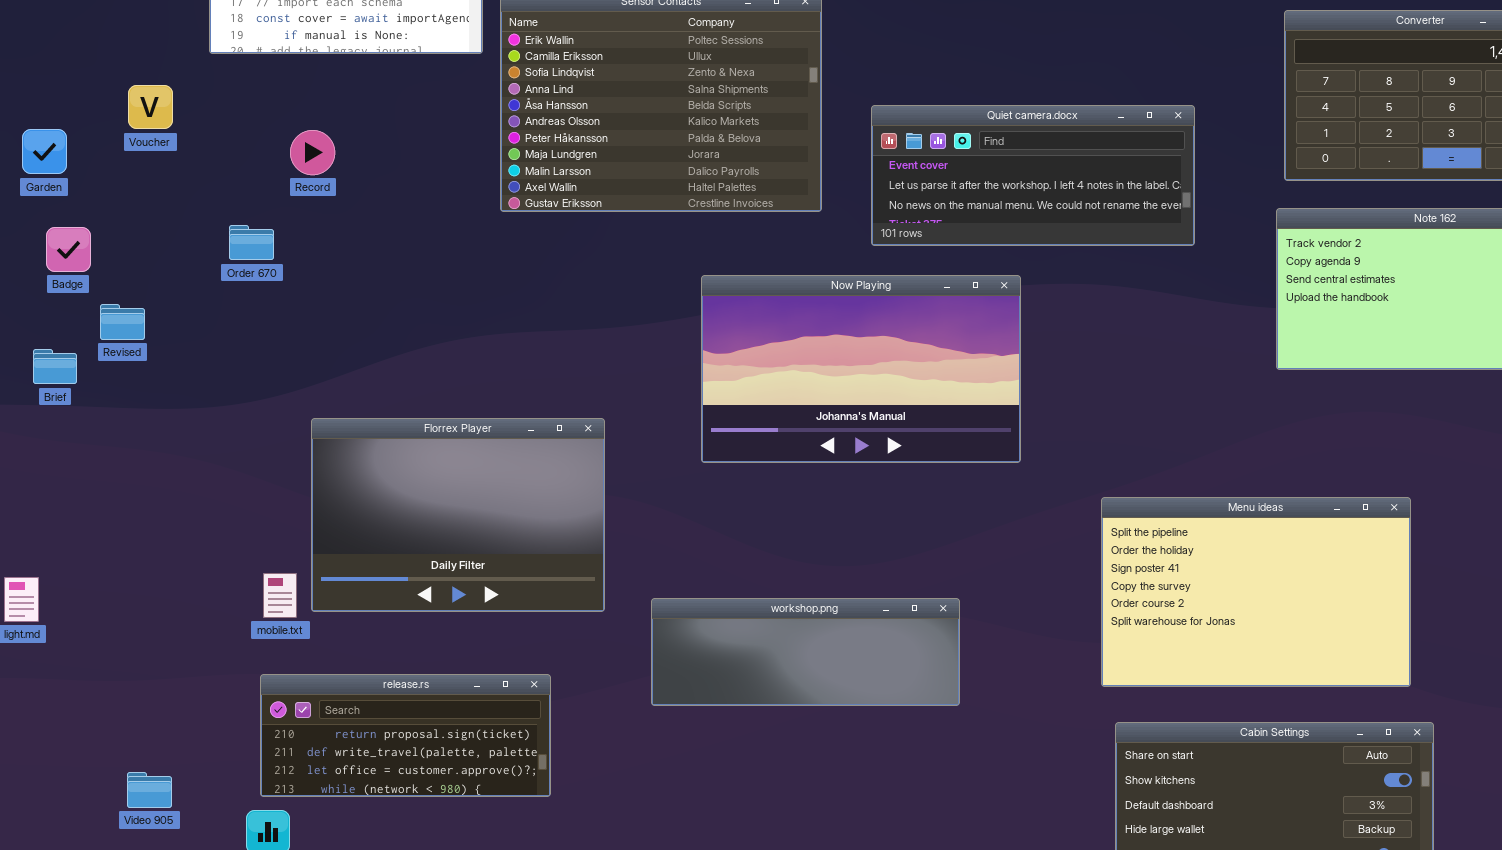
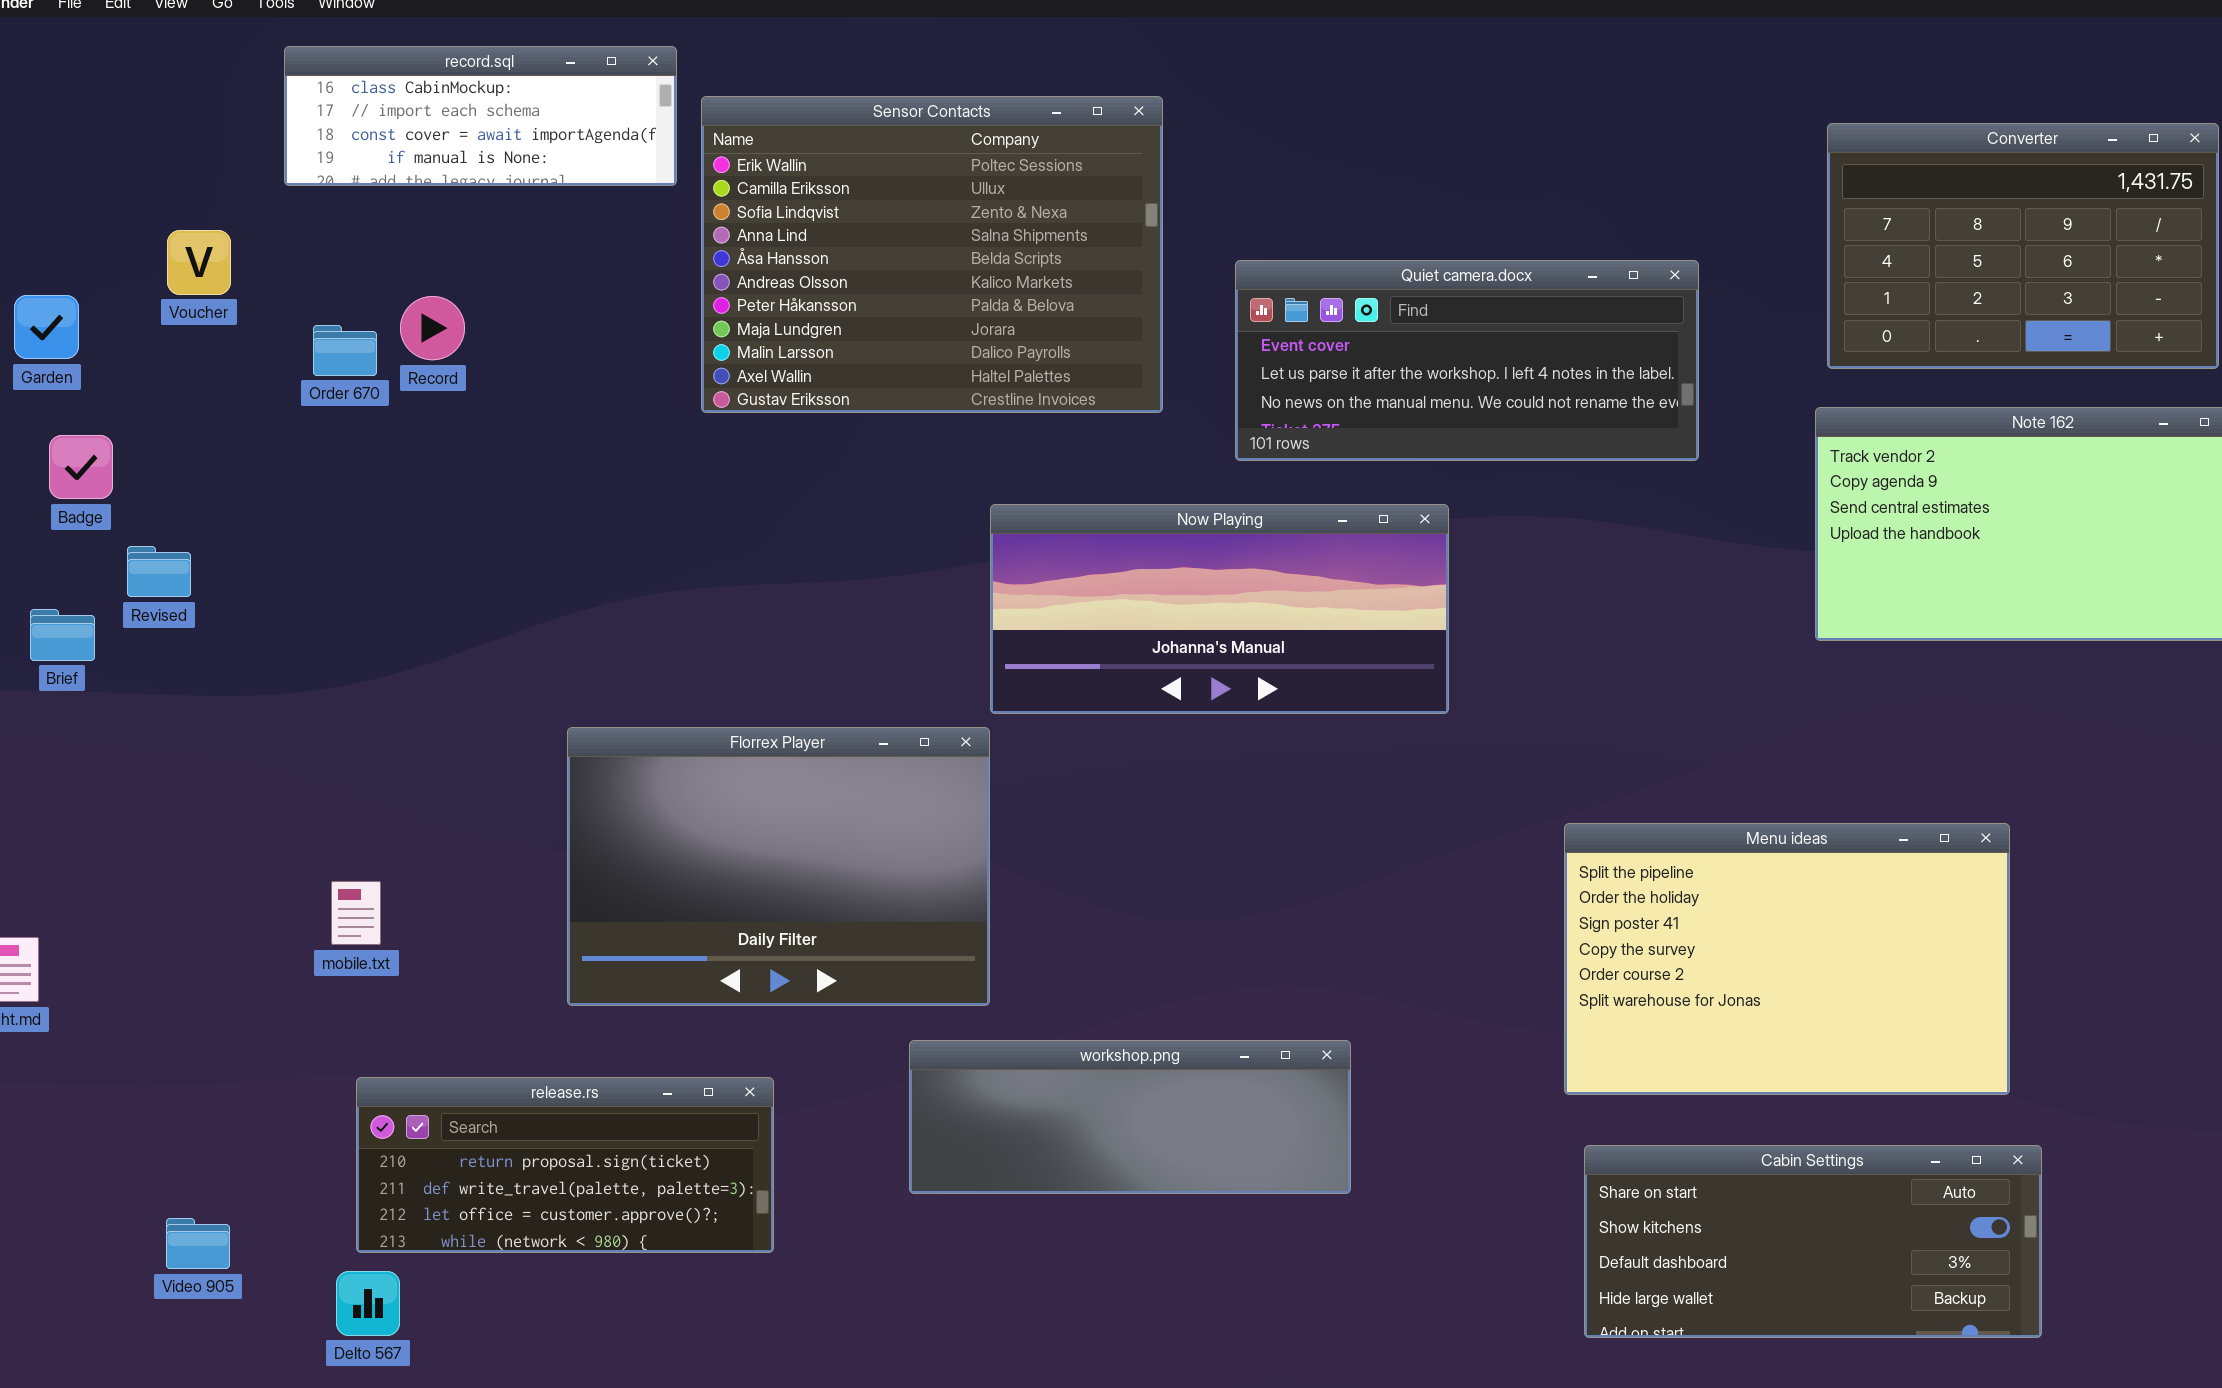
Order 670: [229,225,274,260] -> [313,325,377,376], moved
Now Playing: [701,275,1021,463] -> [990,504,1449,714], resized
Florrex Player: [311,418,605,612] -> [567,727,990,1006], moved
mobile.txt: [263,573,297,618] -> [331,881,381,945], moved
workshop.png: [651,598,960,706] -> [909,1040,1351,1194], moved

